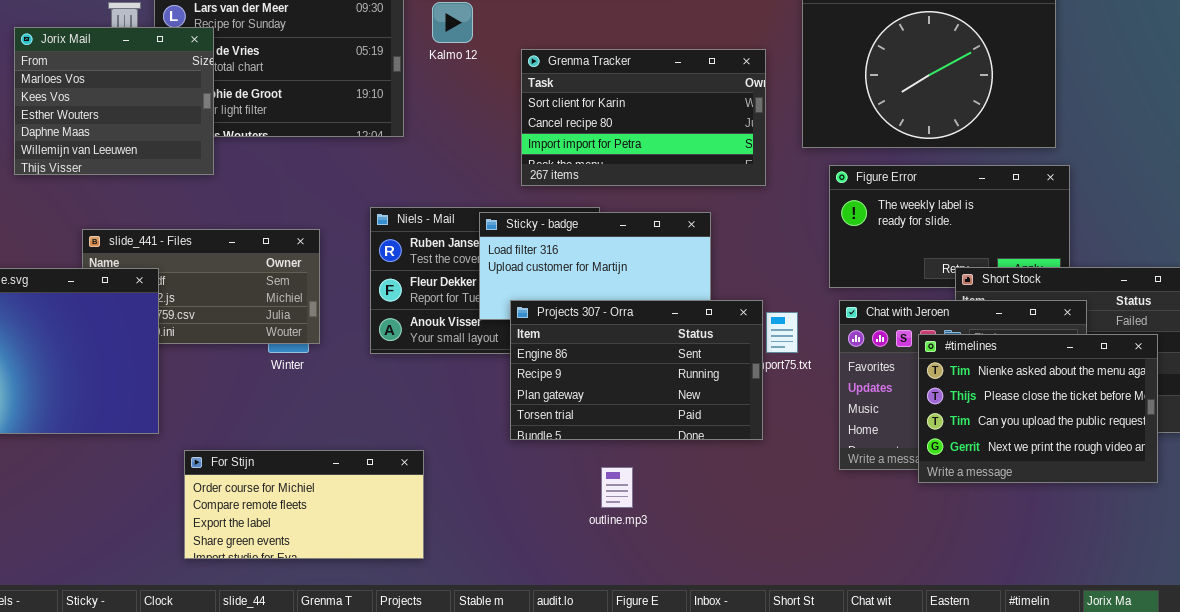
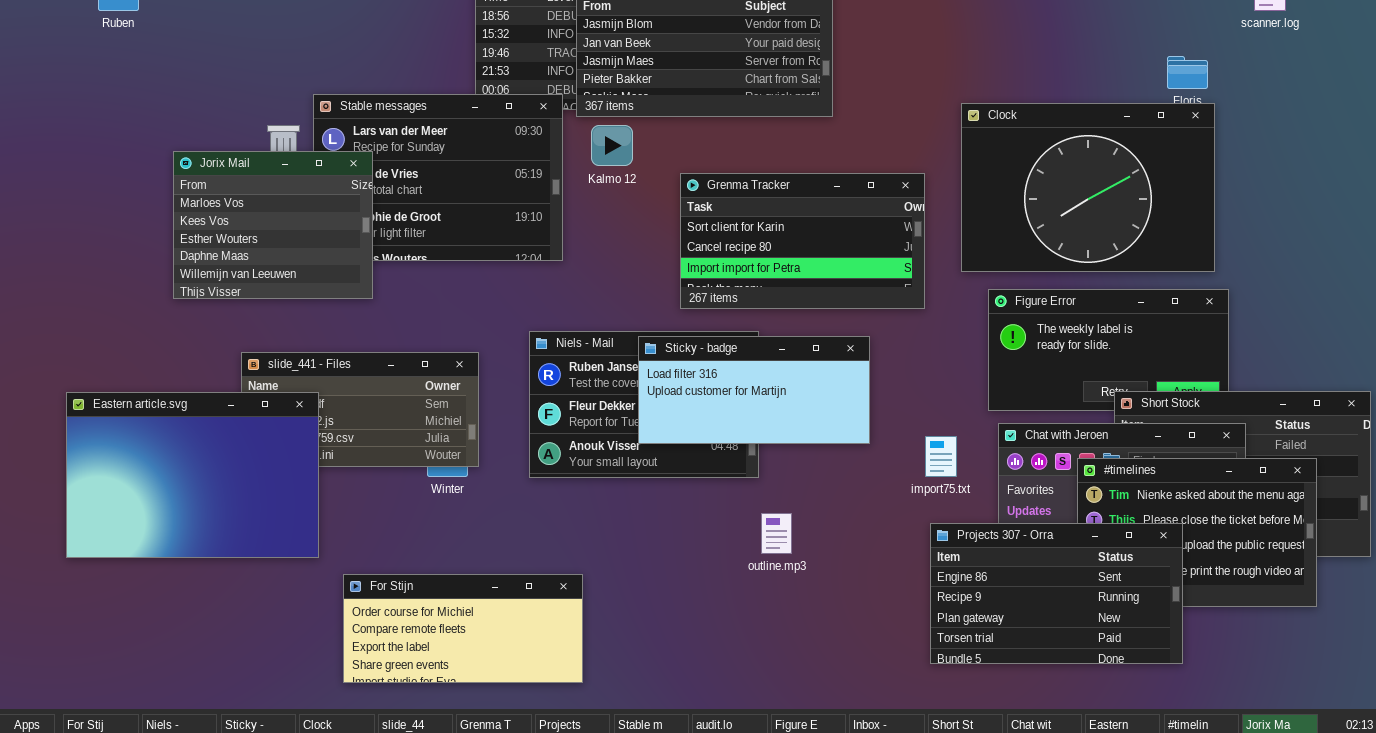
Projects 307 - Orra: [510,300,763,440] -> [930,523,1183,664], moved
outline.mp3: [601,467,633,508] -> [761,513,792,554], moved

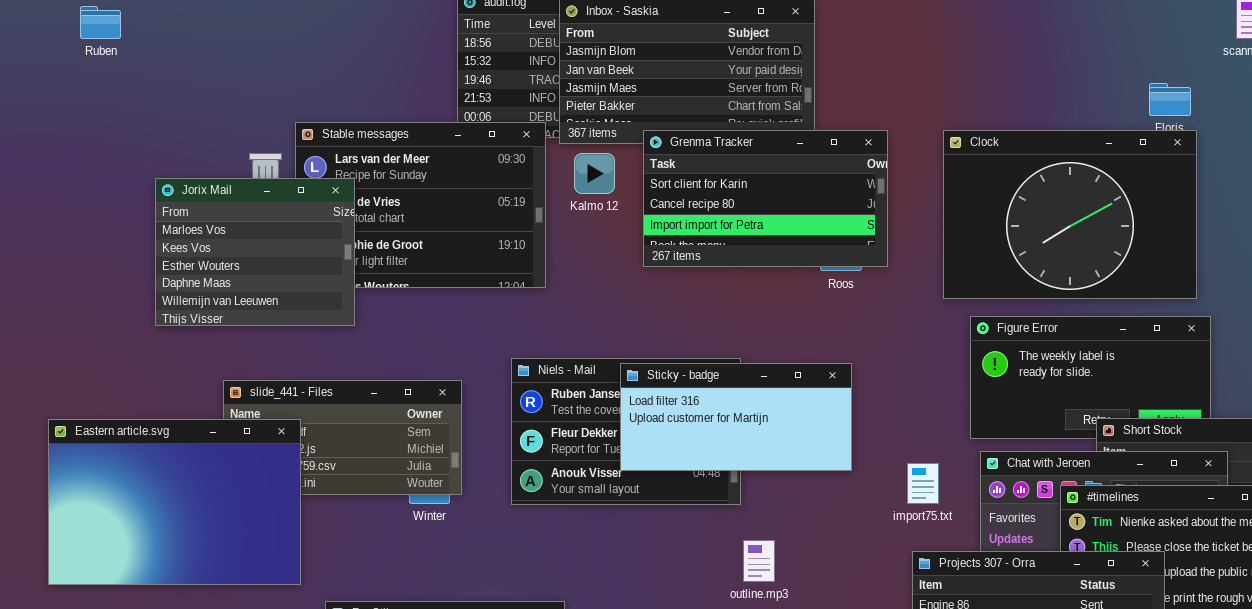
Grenma Tracker: [680,173,925,309] -> [643,130,888,267], moved

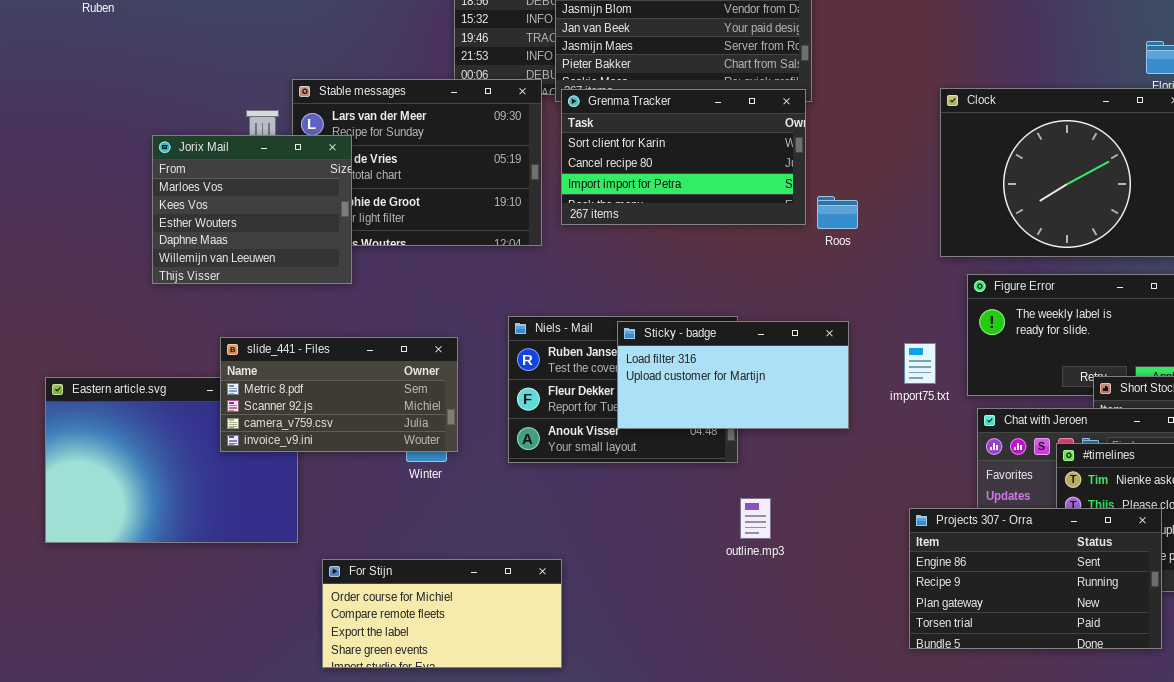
Grenma Tracker: [643,130,888,267] -> [561,89,806,225], moved
slide_441 - Files: [223,380,462,495] -> [220,337,458,452], raised
import75.txt: [907,463,939,504] -> [904,343,936,384], moved

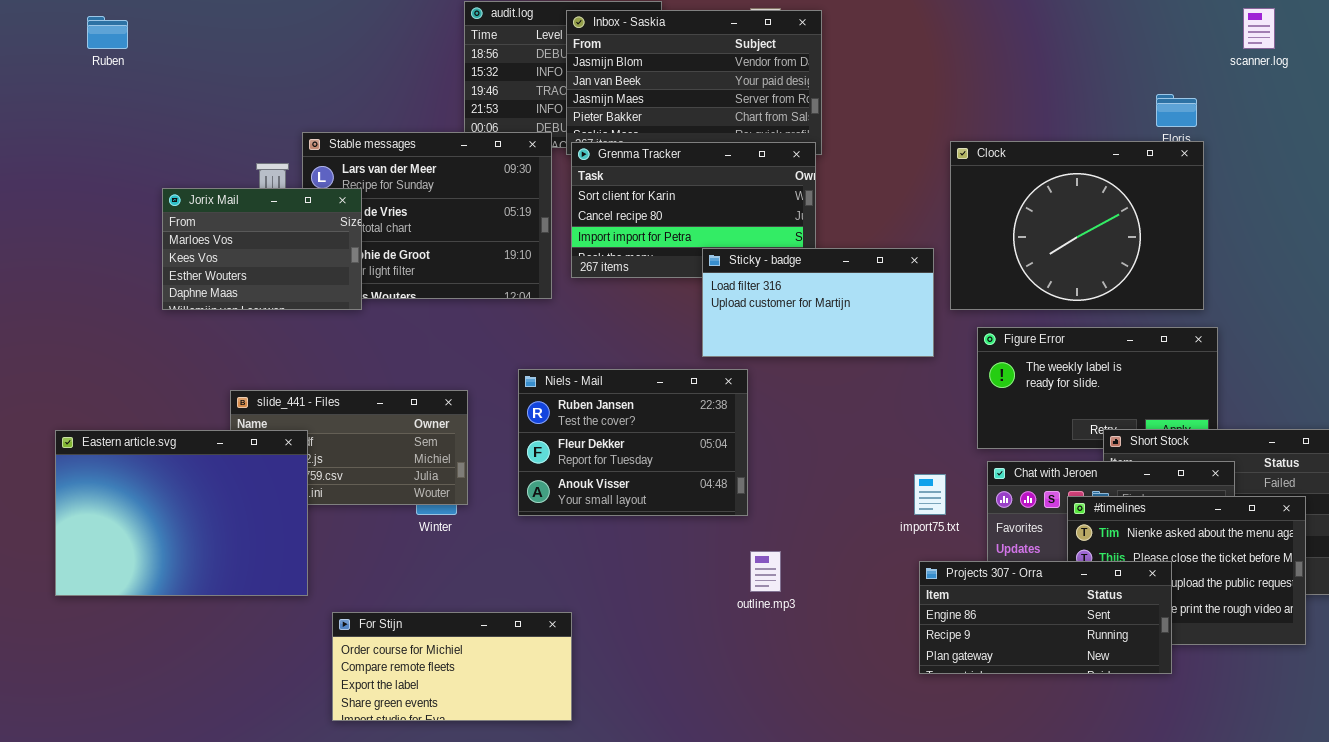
Jorix Mail: [152,135,352,284] -> [162,188,362,310], resized
Sticky - badge: [617,321,849,429] -> [702,248,934,357], moved
import75.txt: [904,343,936,384] -> [914,474,946,515], moved
Eastern article.svg: [45,377,298,543] -> [55,430,308,596], raised
Projects 307 - Orra: [909,508,1162,649] -> [919,561,1172,674], resized

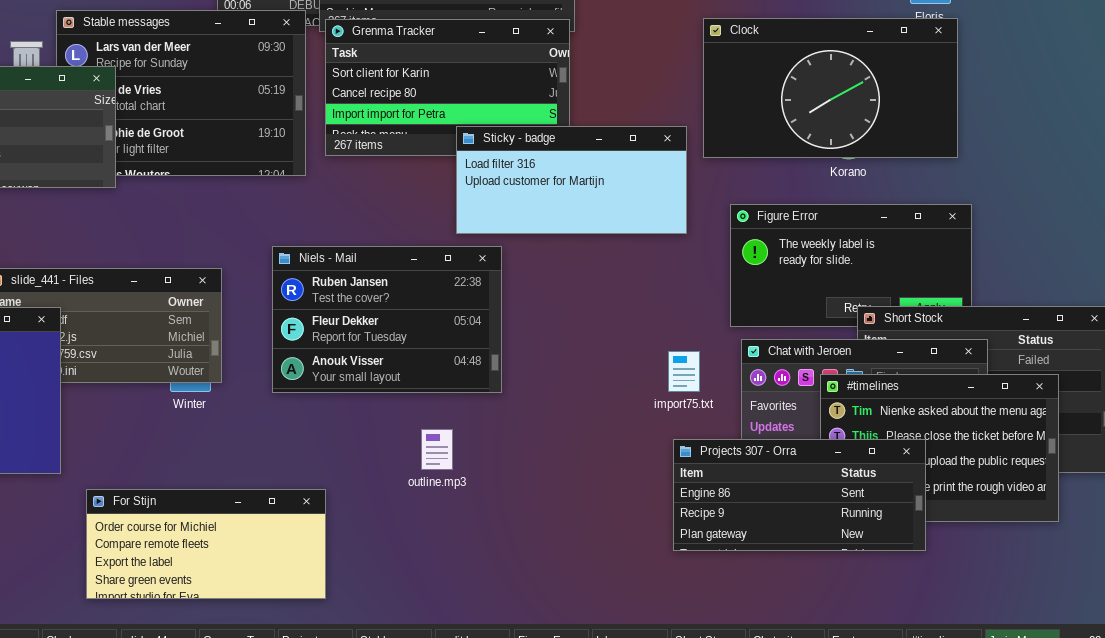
Clock: [950,141,1204,310] -> [703,18,958,158], resized
outline.mp3: [750,551,781,592] -> [421,429,453,470], moved

